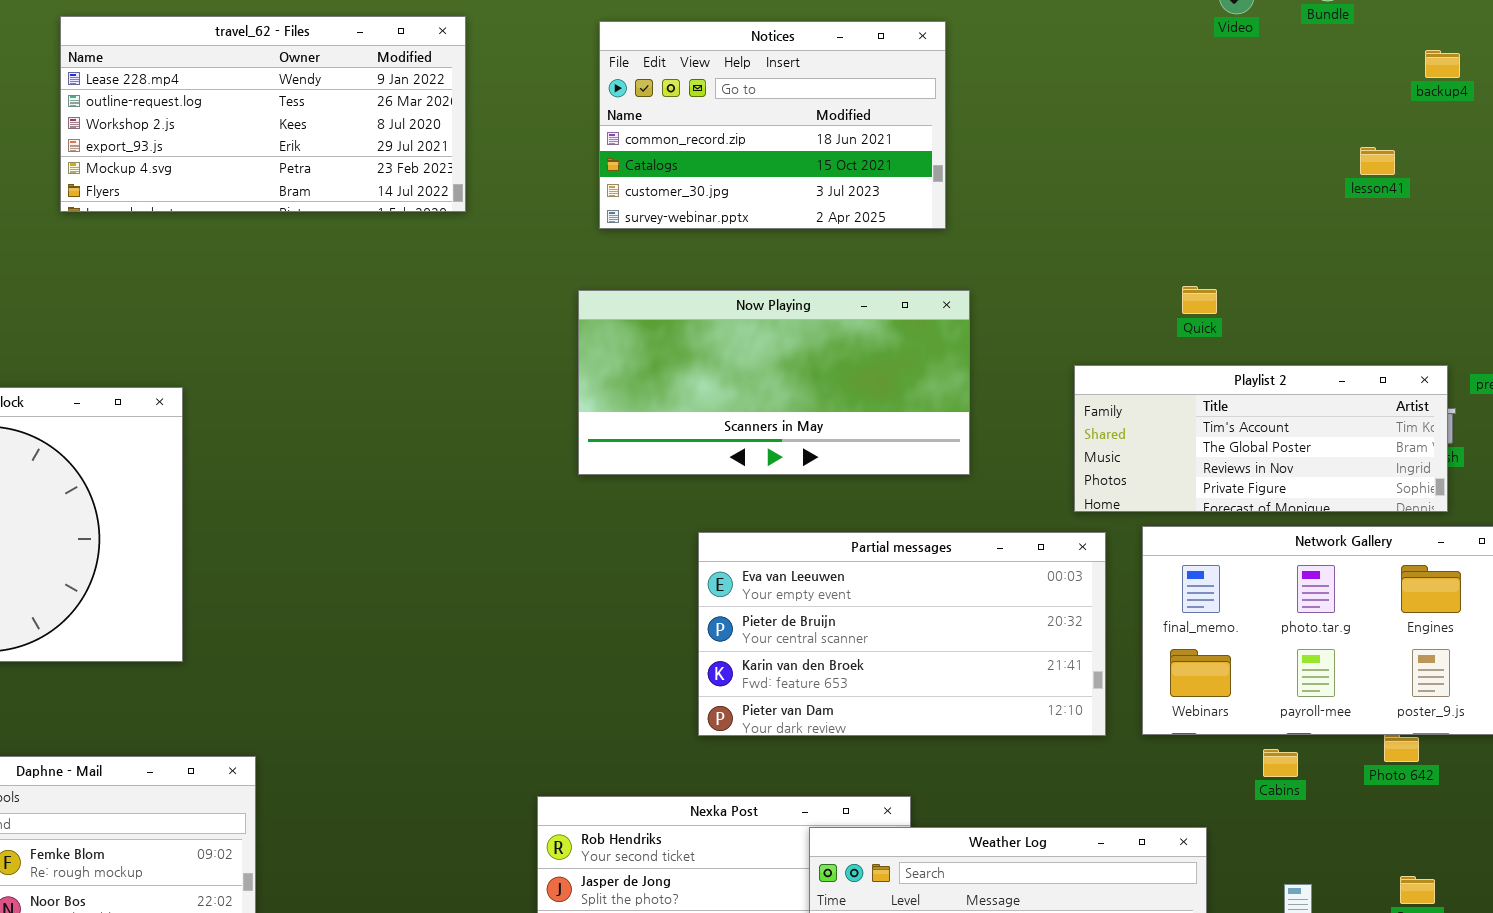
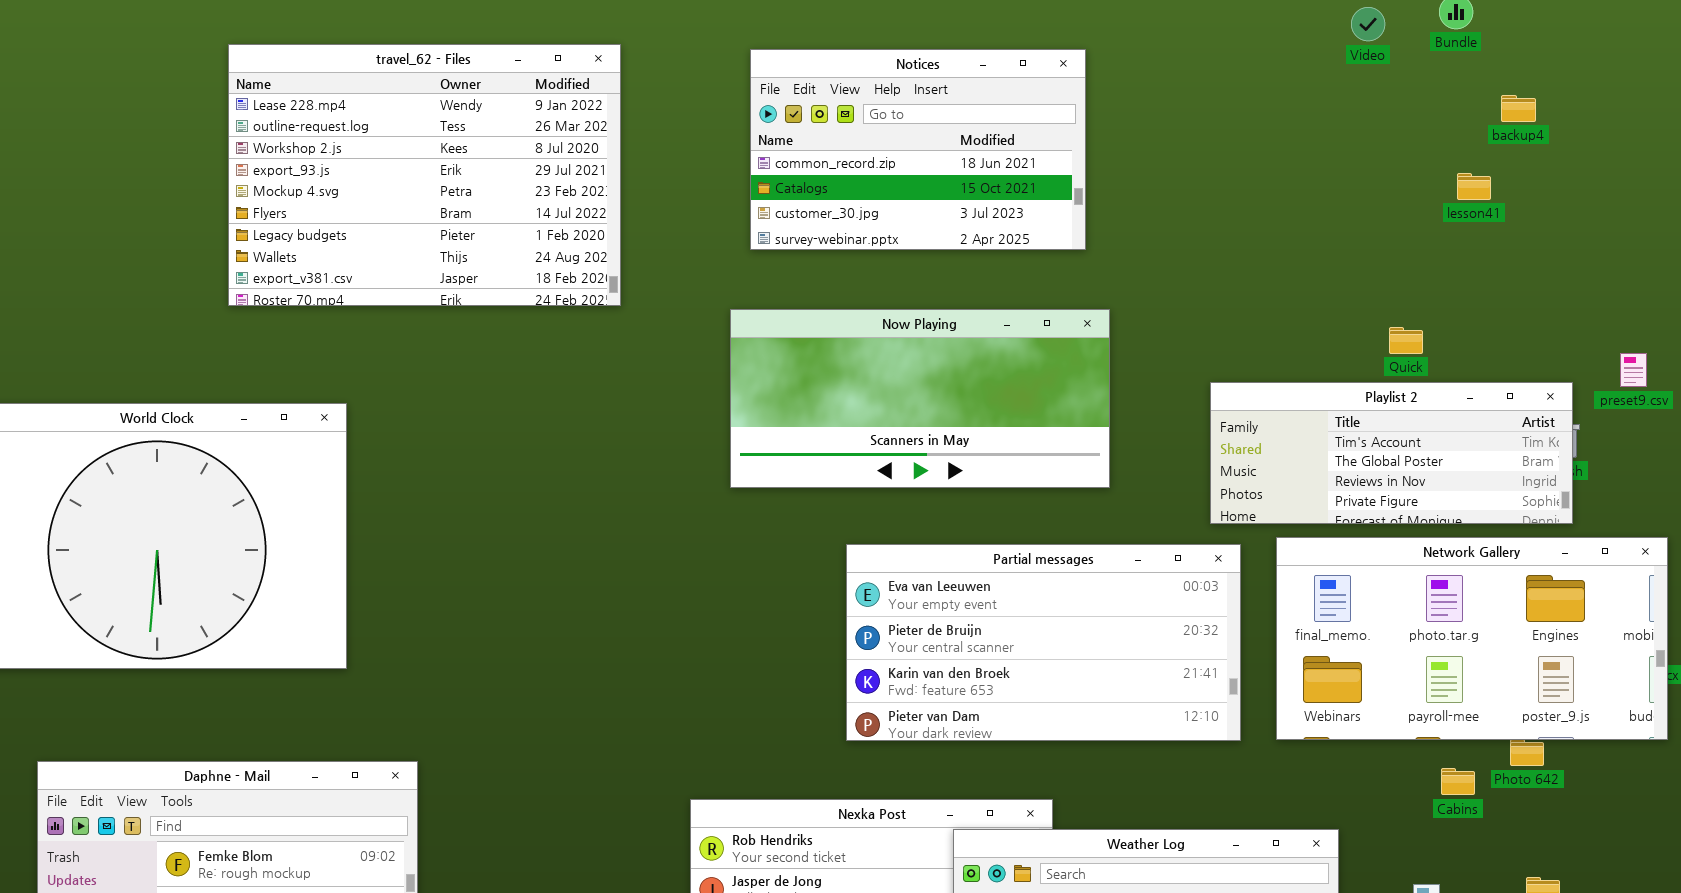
travel_62 - Files: [60,16,466,212] -> [228,44,621,306], resized
backup4: [1425,50,1460,78] -> [1501,95,1536,122], moved
lesson41: [1360,147,1395,175] -> [1457,173,1491,200], moved
Quick: [1182,286,1217,314] -> [1389,327,1423,354], moved
Cabins: [1263,749,1298,777] -> [1441,768,1475,795], moved

